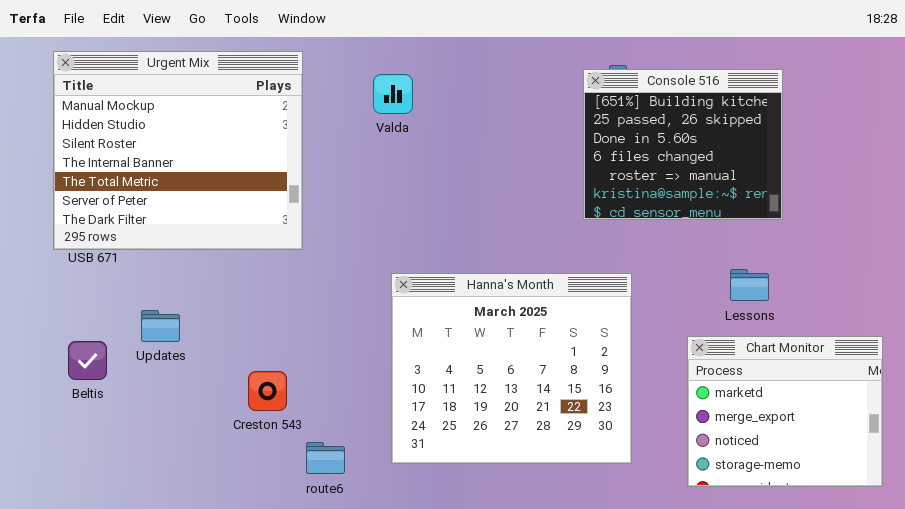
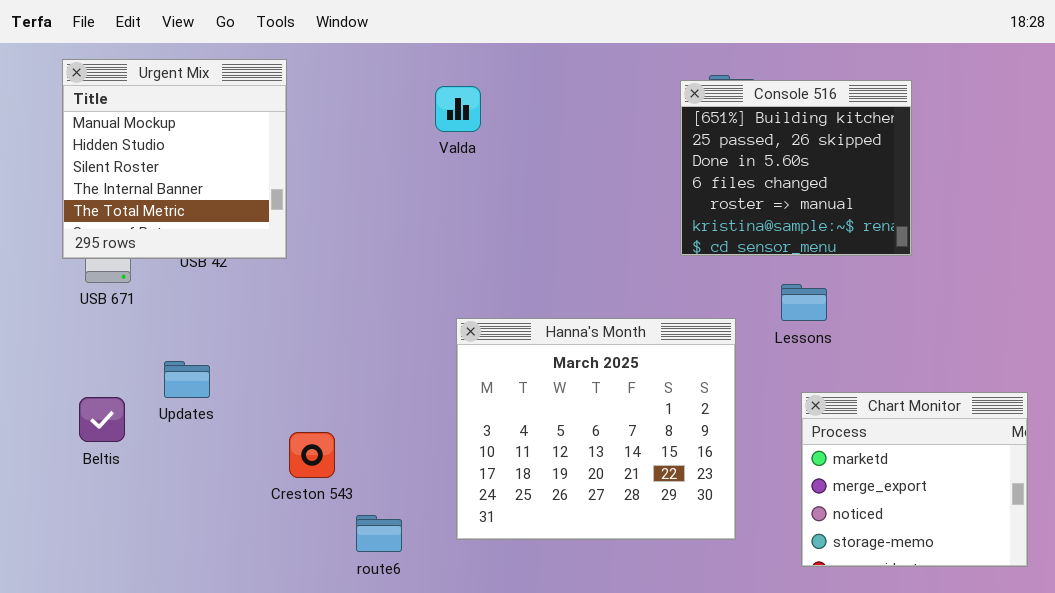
Urgent Mix: [53,51,303,250] -> [62,59,287,259], resized
Lessons: [730,269,769,301] -> [781,284,827,321], moved

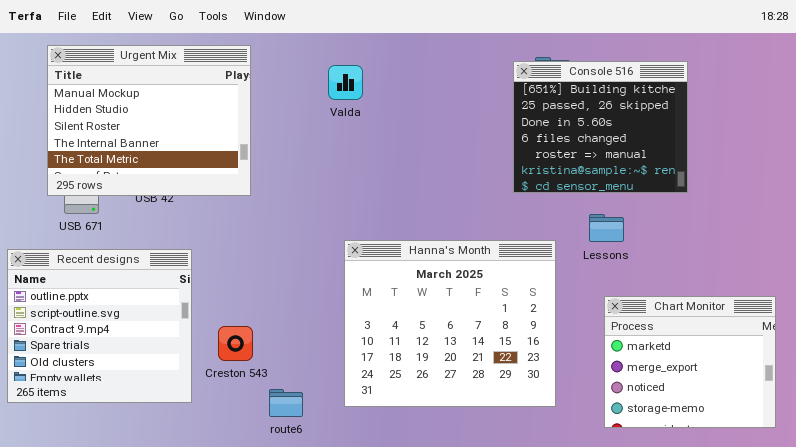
Urgent Mix: [62,59,287,259] -> [47,45,251,196], resized
Recent designs: none -> [7,249,192,403], opened

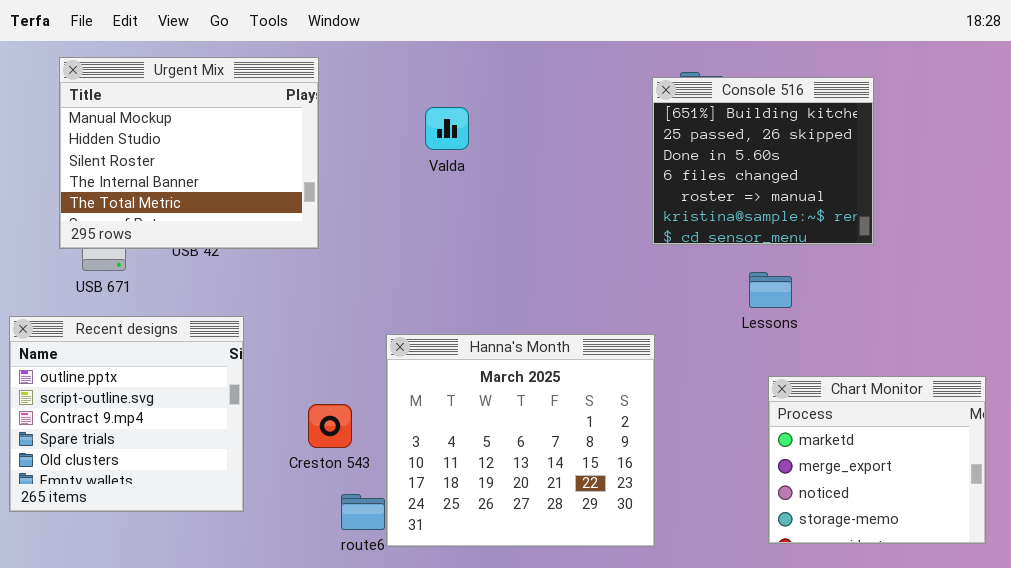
Valda: [328,65,363,100] -> [425,107,469,150], moved
Hanna's Month: [344,240,556,407] -> [386,334,655,547], moved
Creston 543: [218,326,253,361] -> [308,404,352,448], moved

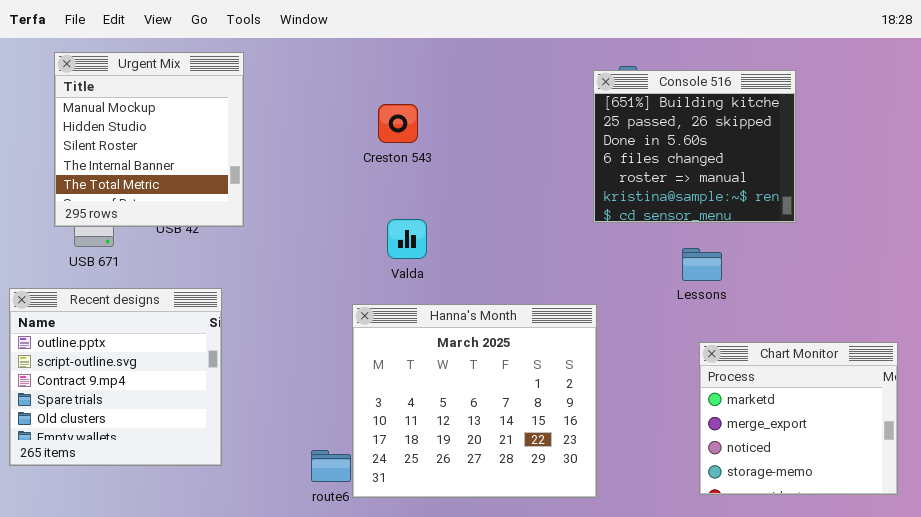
Urgent Mix: [59,57,319,249] -> [54,52,244,227], resized
Valda: [425,107,469,150] -> [387,219,427,259], moved
Creston 543: [308,404,352,448] -> [378,104,418,143], moved

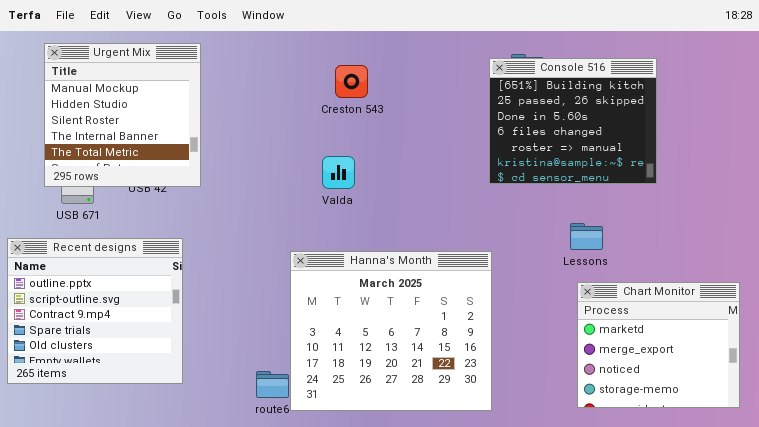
Creston 543: [378,104,418,143] -> [335,65,368,98], moved
Valda: [387,219,427,259] -> [322,156,355,189], moved
Lessons: [682,248,722,281] -> [570,223,603,250], moved

